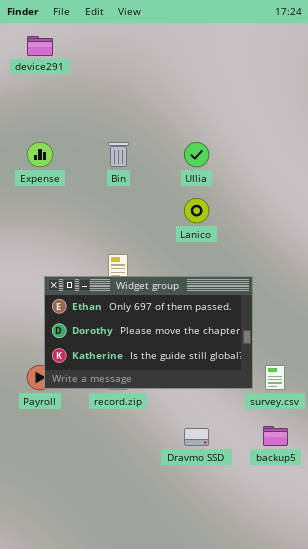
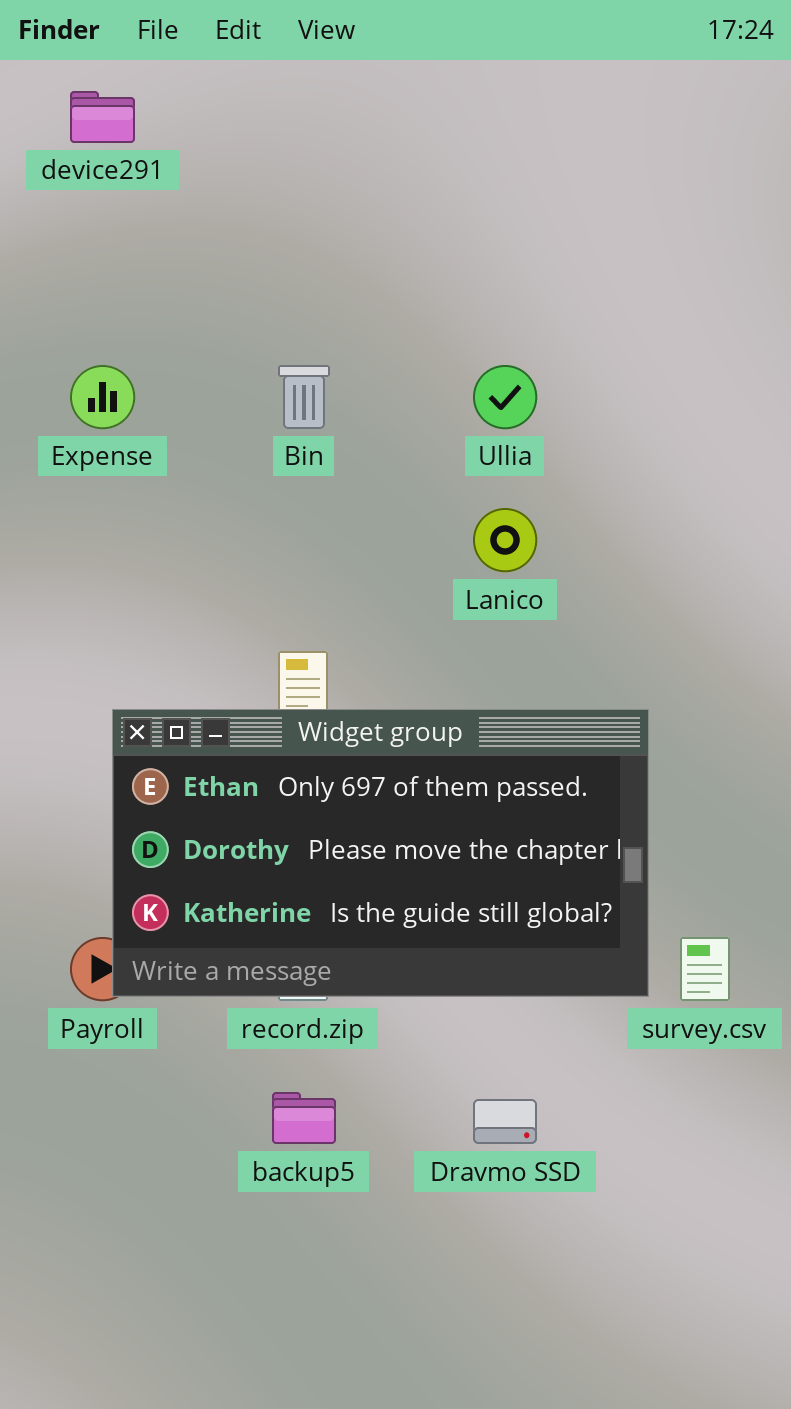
backup5: [263,426,288,446] -> [272,1092,336,1144], moved

